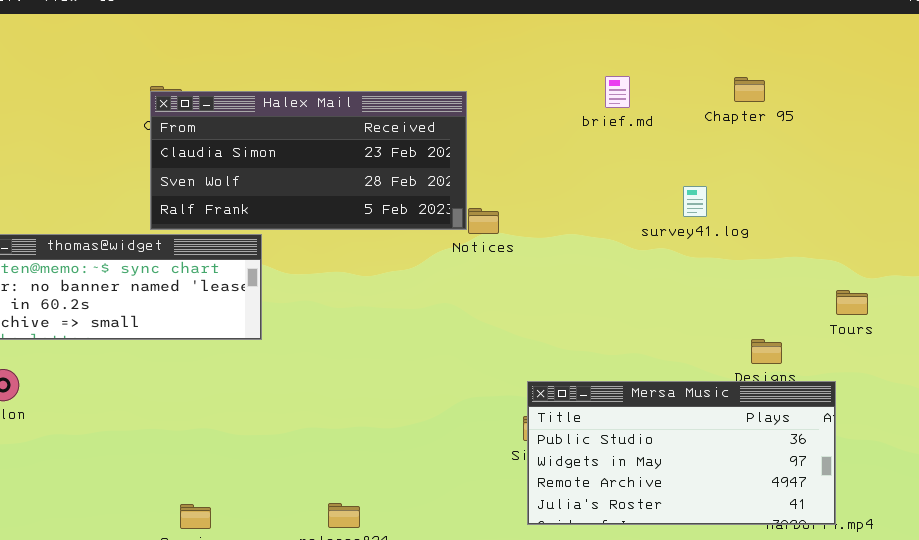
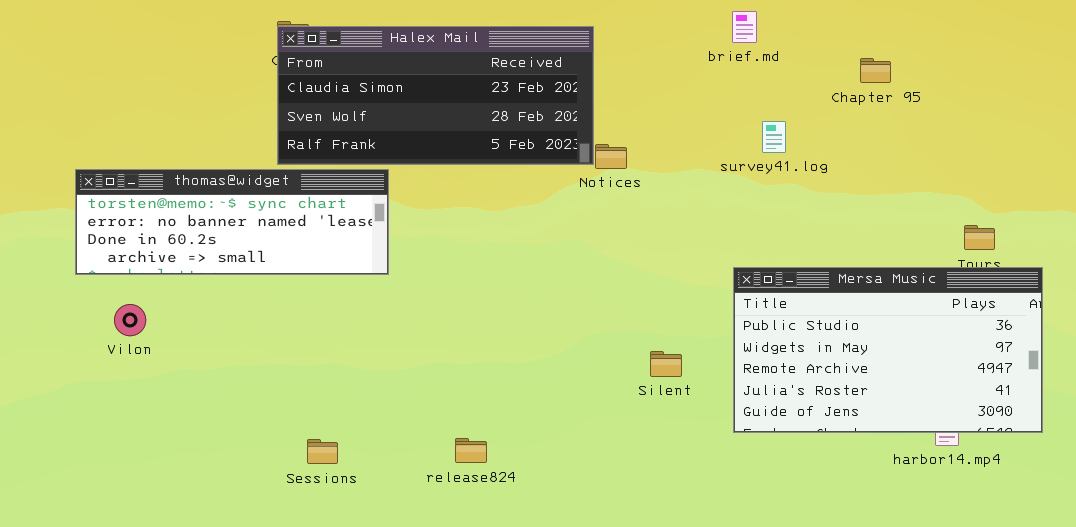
Chapter 95: [734,77,765,102] -> [860,58,891,83], moved
survey41.log: [683,186,707,217] -> [762,121,786,153], moved
Mersa Music: [527,381,836,525] -> [733,267,1043,433], moved, resized

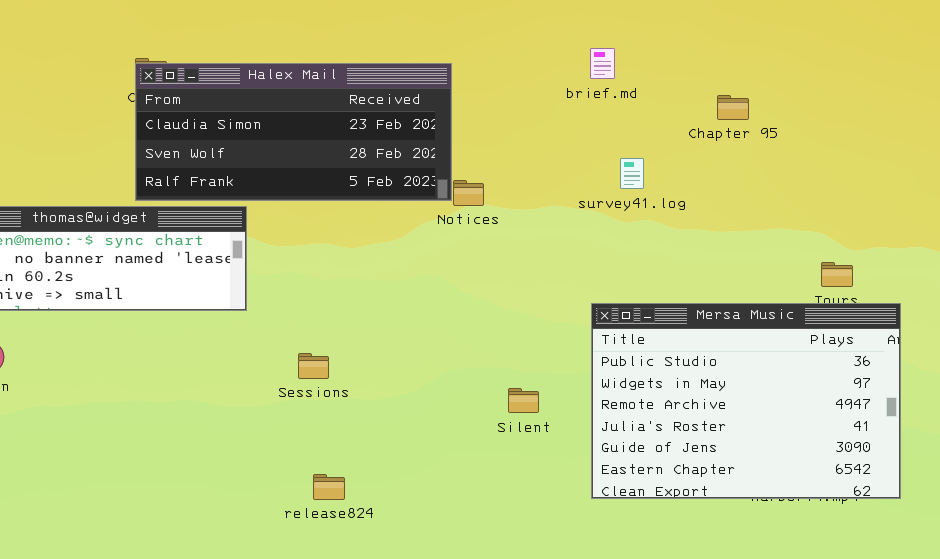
Mersa Music: [733,267,1043,433] -> [591,303,901,499], resized
Sessions: [307,439,338,464] -> [298,353,329,379], moved

